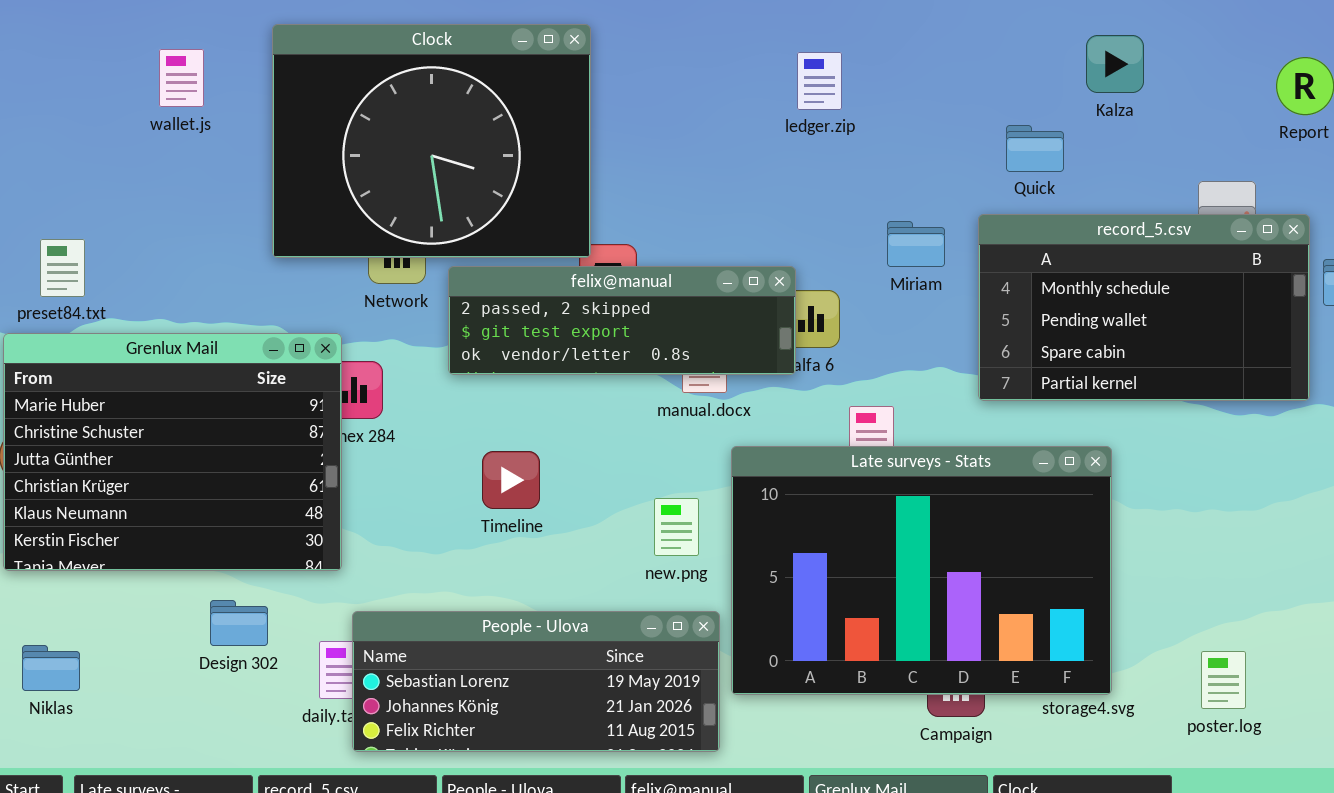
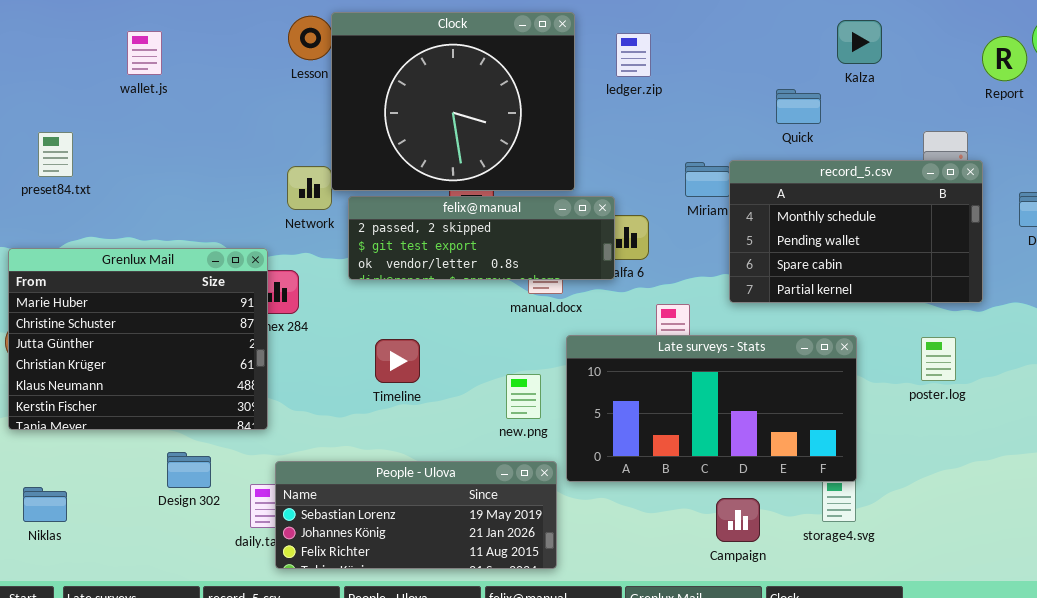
Clock: [272,24,591,258] -> [331,12,575,191], moved
record_5.csv: [978,214,1310,401] -> [729,160,983,303], moved
preset84.txt: [40,239,85,297] -> [38,132,73,177], moved
Late surveys - Stats: [731,446,1112,695] -> [566,335,857,482], resized
poster.log: [1201,651,1246,709] -> [921,337,956,381], moved

